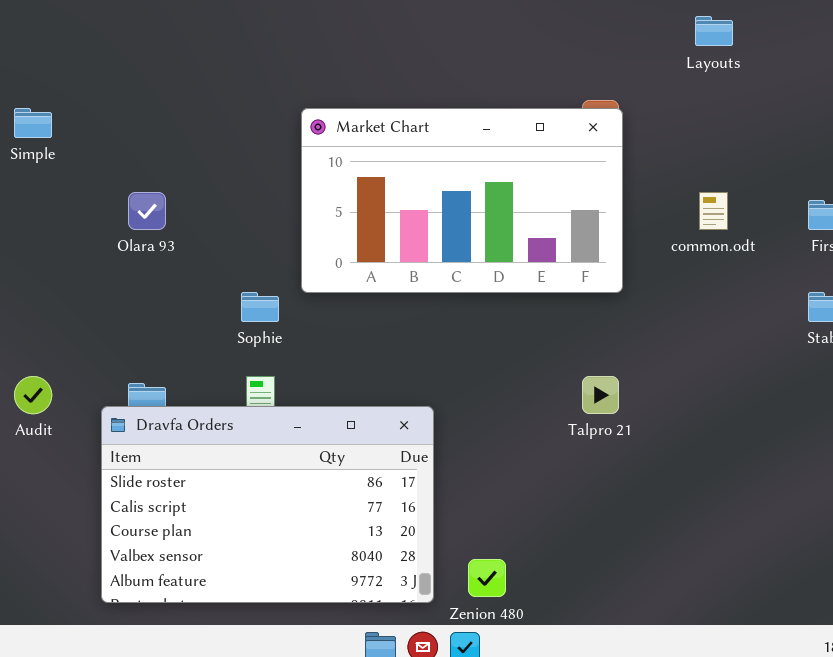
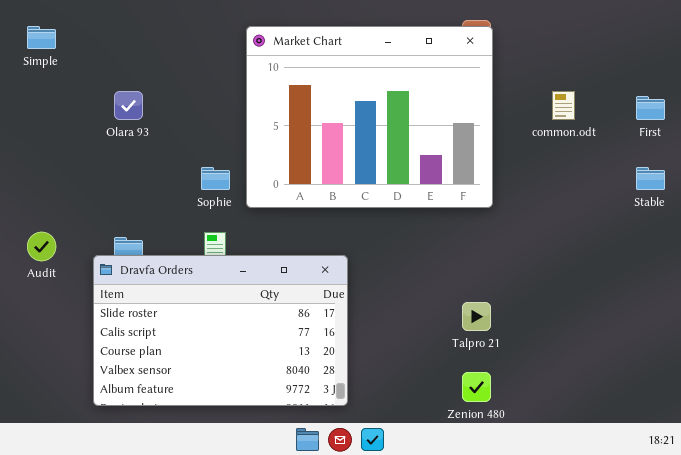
Market Chart: [301,108,623,293] -> [246,26,493,208], resized
Talpro 21: [582,376,619,414] -> [462,302,491,331], moved
Zenion 480: [468,559,506,597] -> [462,372,491,402], moved

